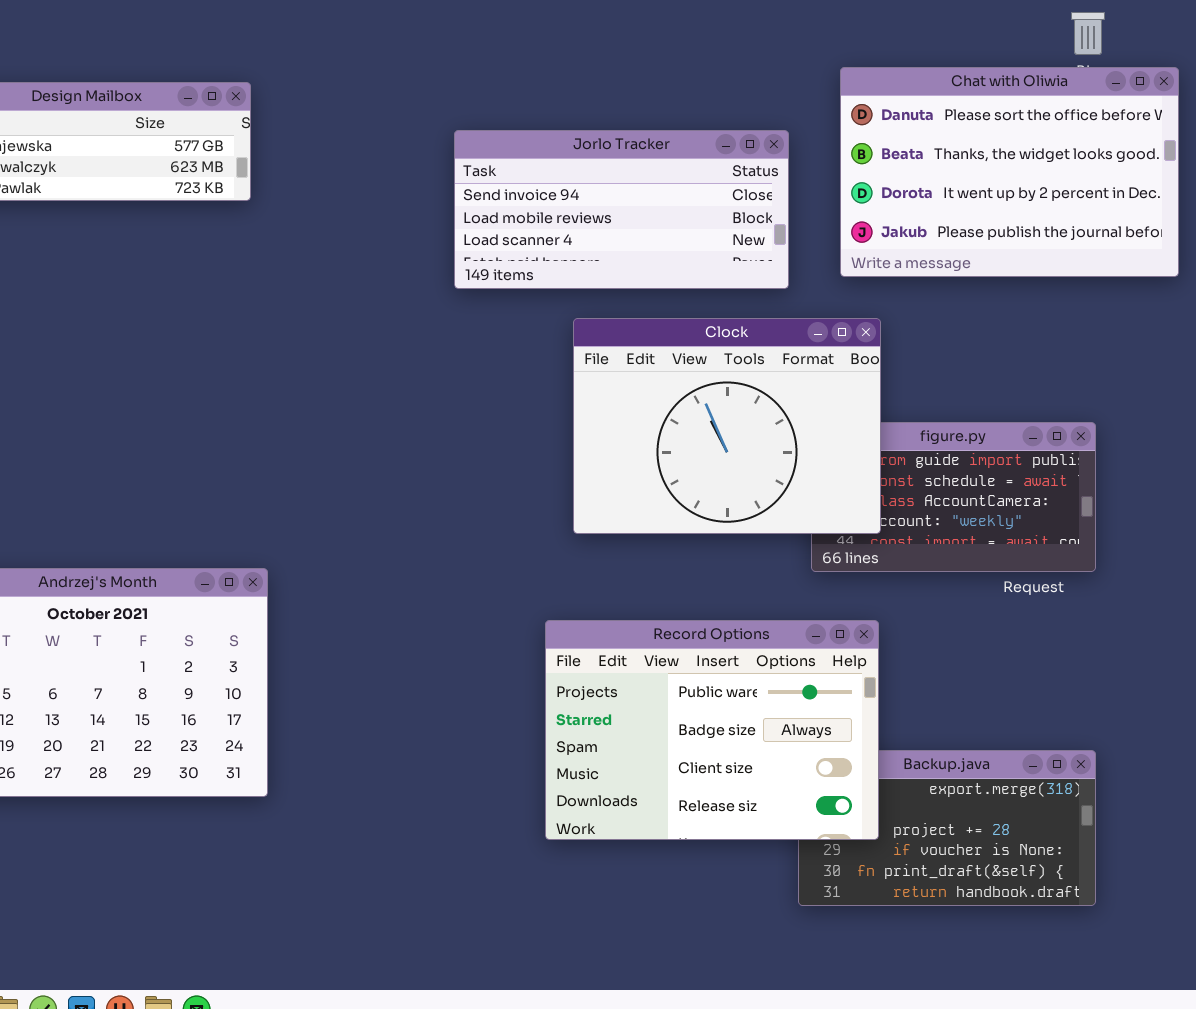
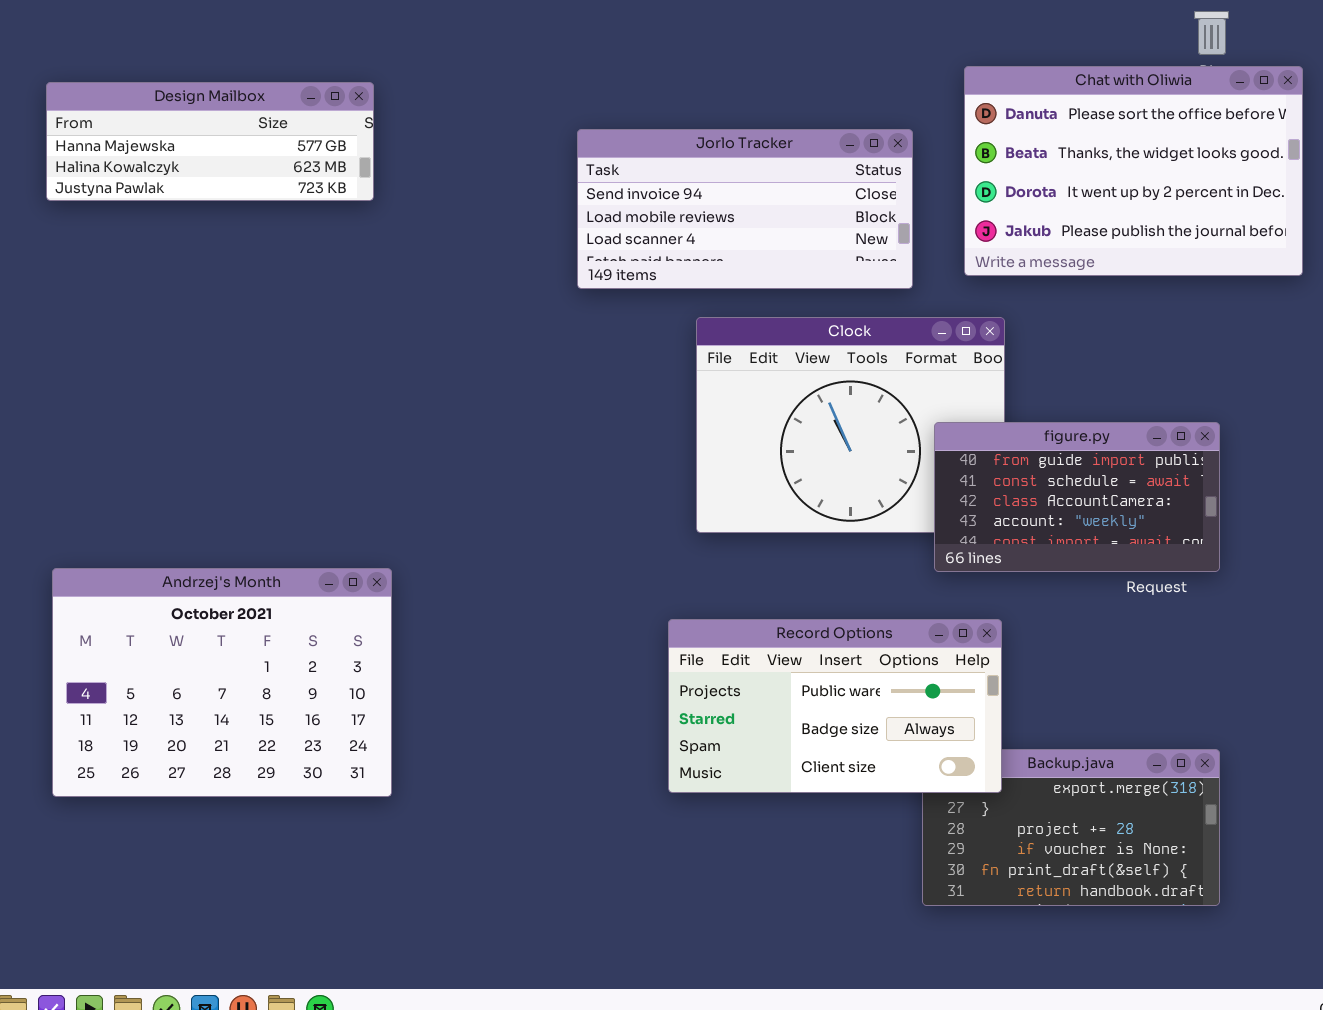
figure.py: [811,422,1096,572] -> [934,422,1220,572], raised
Record Options: [545,620,879,840] -> [668,619,1002,793], resized

